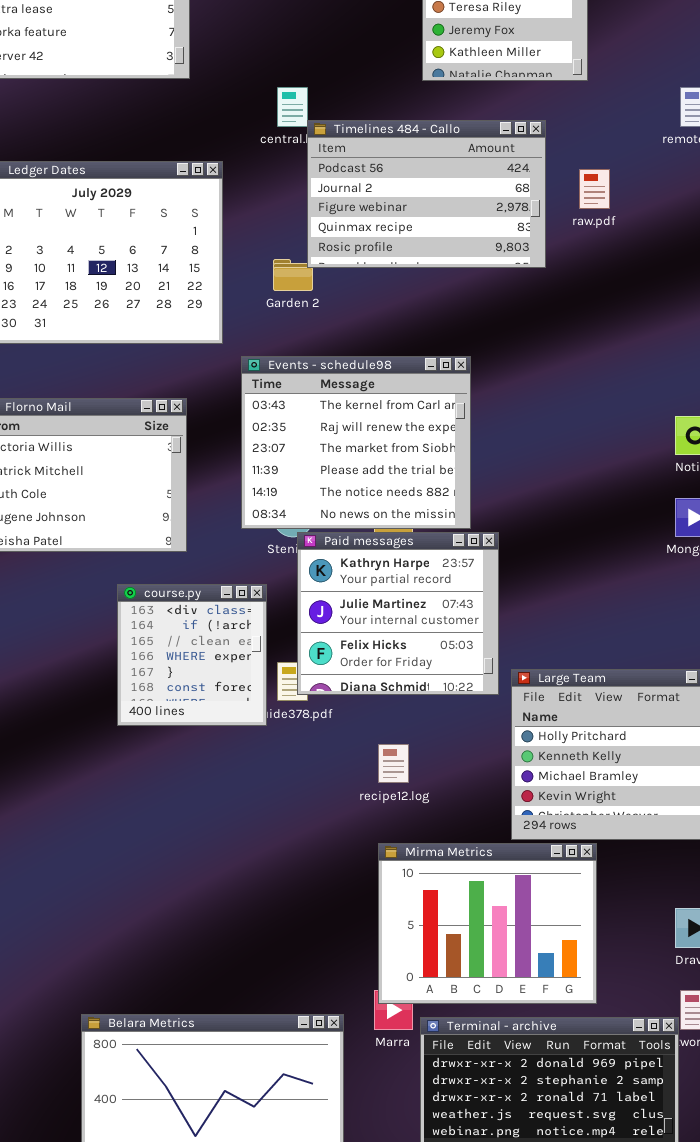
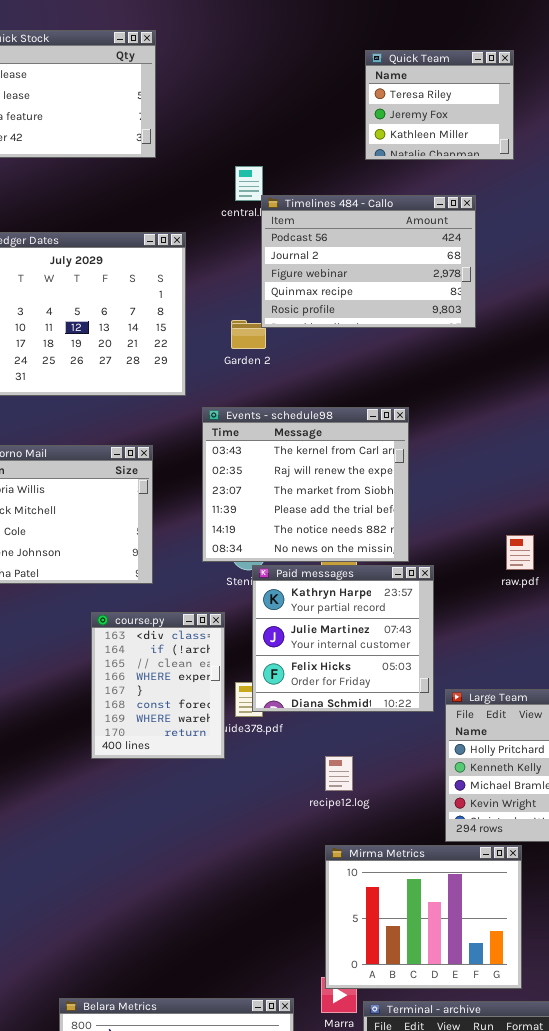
raw.pdf: [579,169,610,209] -> [506,535,534,570], moved
course.py: [117,584,267,726] -> [91,612,225,759], resized

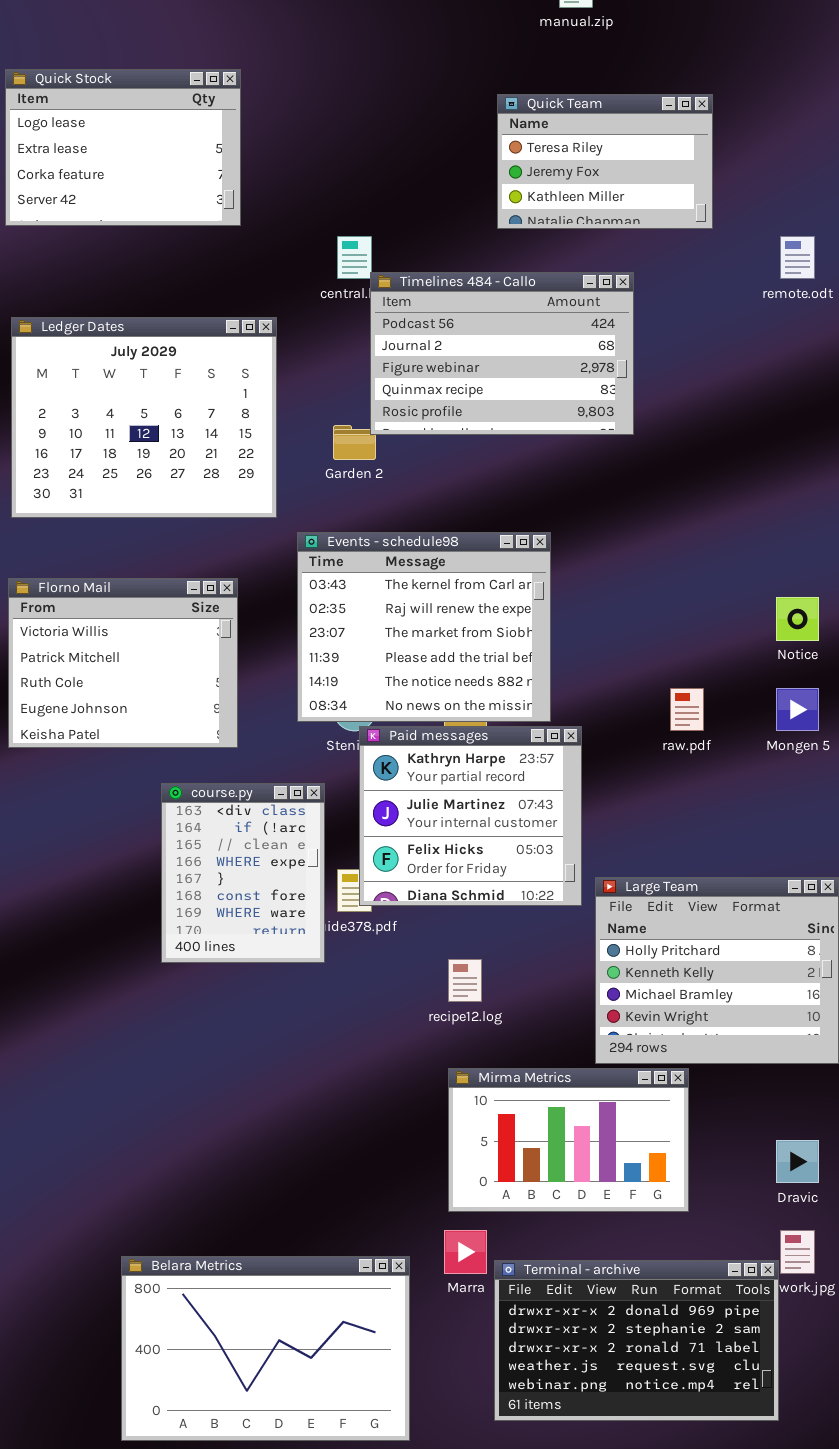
Quick Team: [365,50,514,160] -> [497,94,713,229], resized
Mirma Metrics: [325,845,522,989] -> [448,1068,689,1212], resized

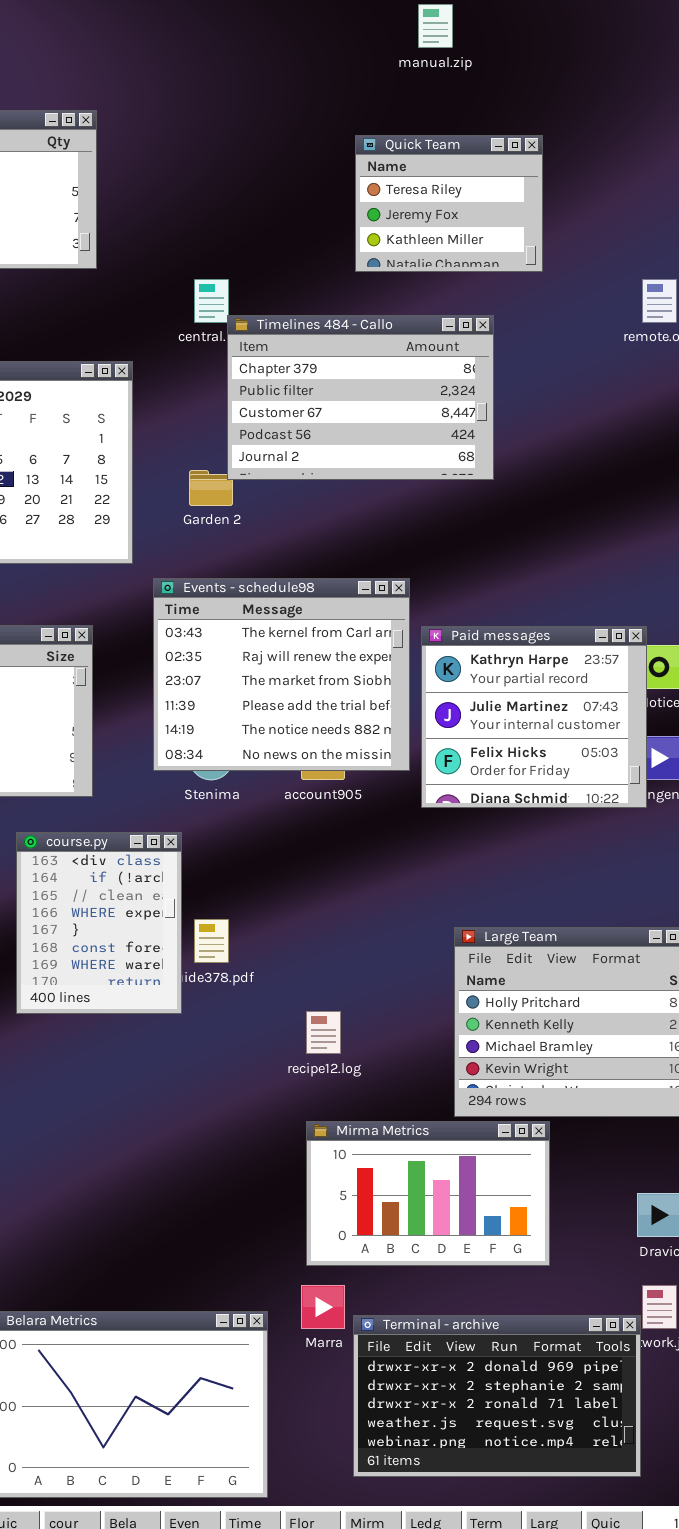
Quick Team: [497,94,713,229] -> [355,135,543,272], resized
Timelines 484 - Callo: [370,272,634,435] -> [227,315,494,480], scrolled up 3 rows
Paid messages: [359,726,582,906] -> [421,626,647,808], moved

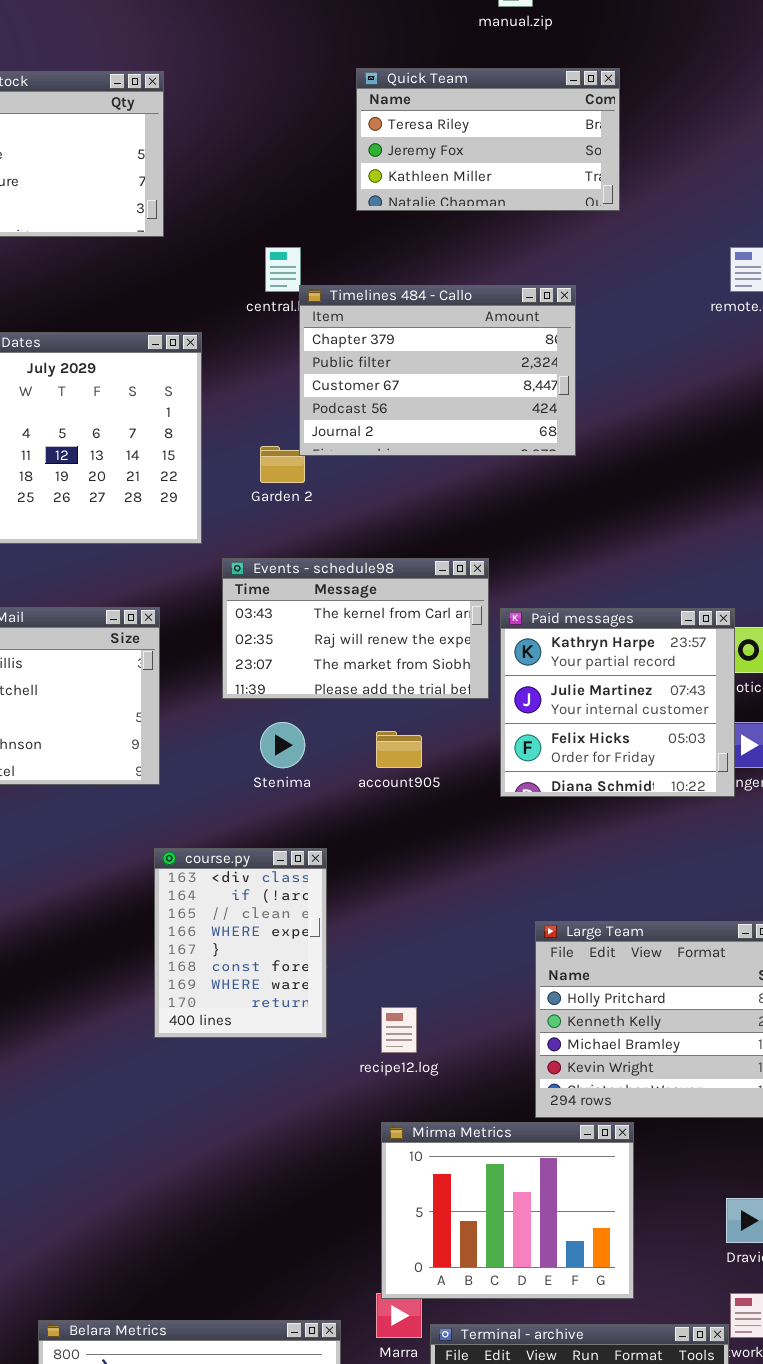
Quick Team: [355,135,543,272] -> [356,68,620,211], moved, resized
Events - schedule98: [153,578,410,771] -> [222,558,489,699], resized
course.py: [16,832,182,1014] -> [154,848,327,1038], moved
Mirma Metrics: [306,1121,550,1266] -> [381,1122,634,1299], resized

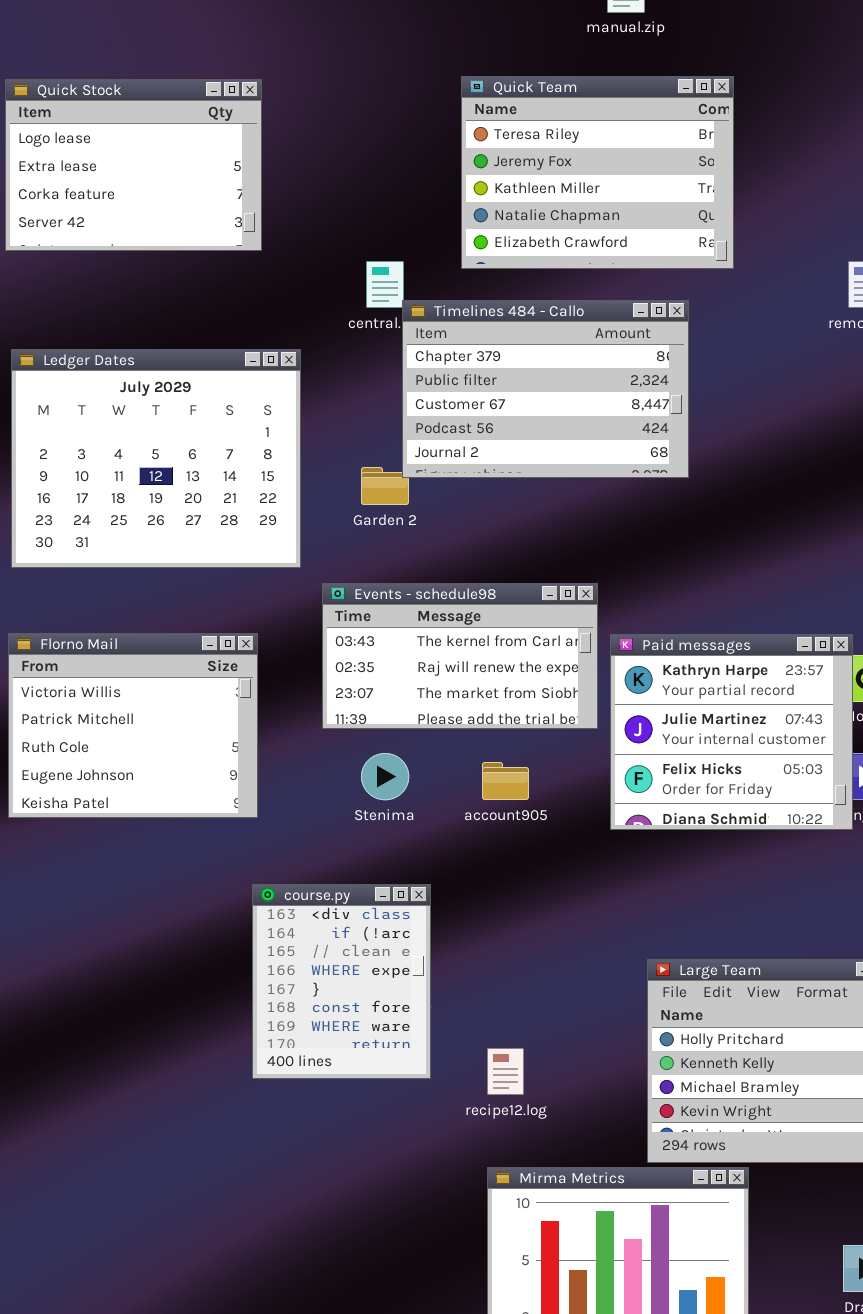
Quick Team: [356,68,620,211] -> [461,76,734,269], resized

